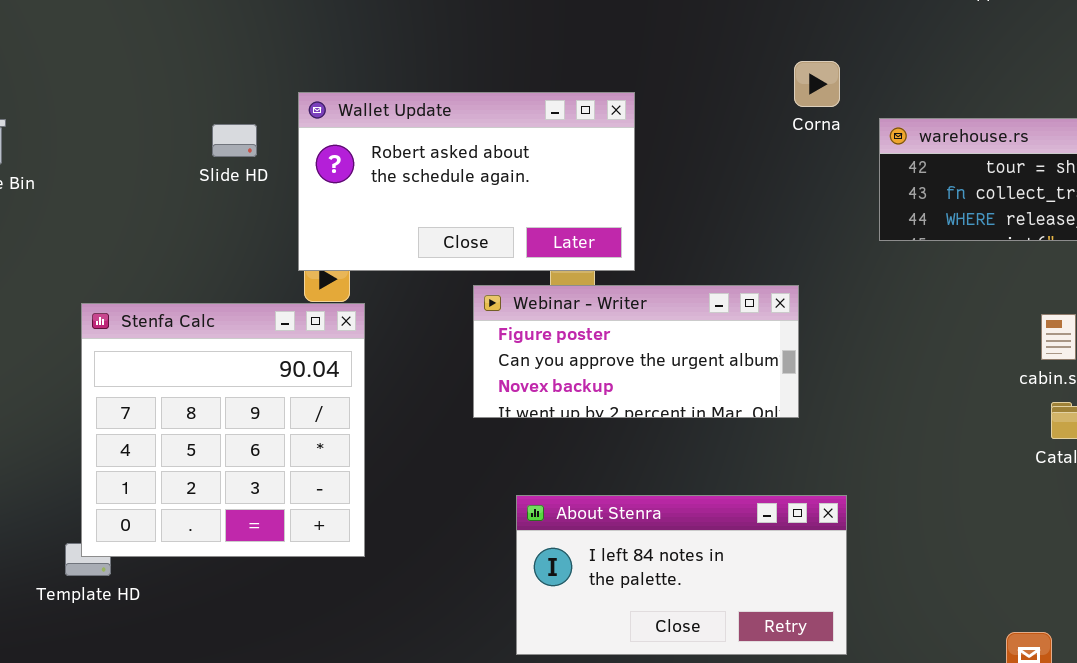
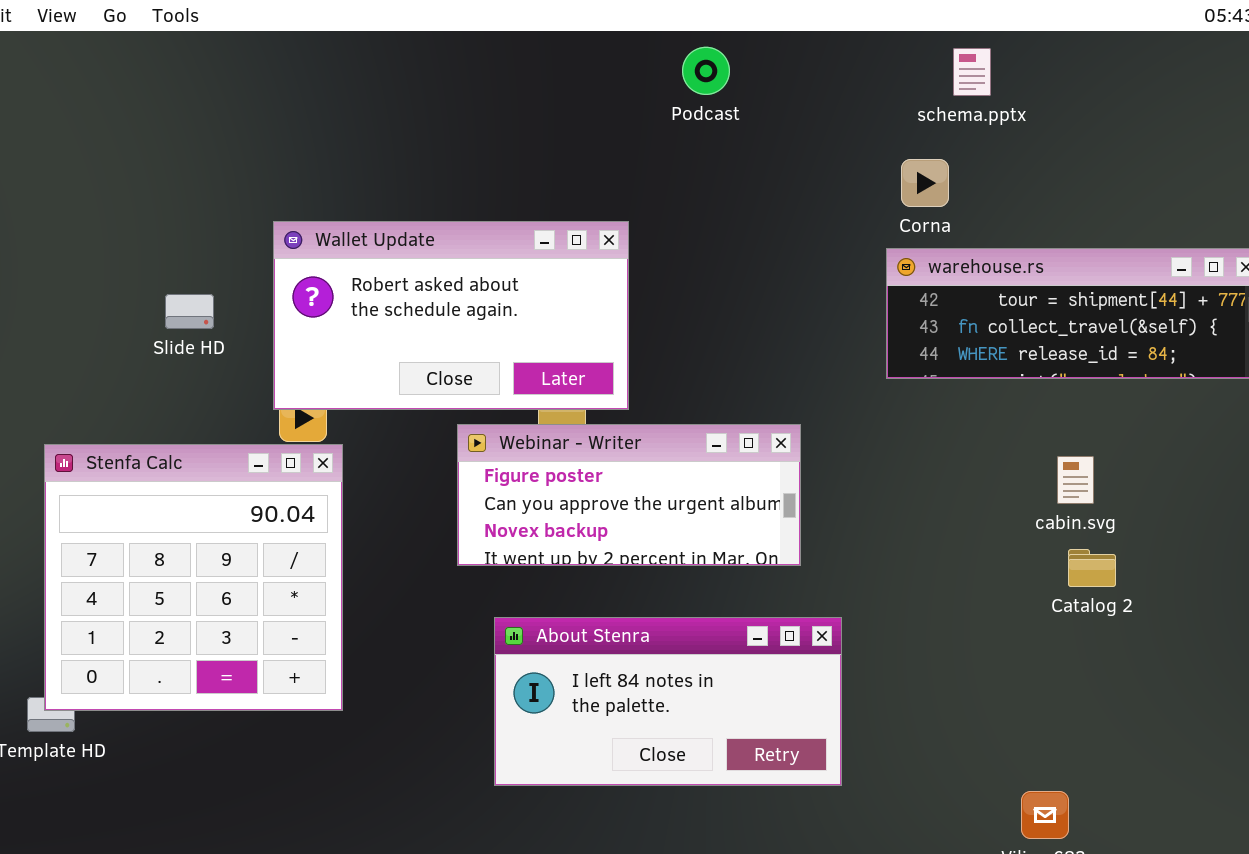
Corna: [794,61,840,107] -> [901,159,949,207], moved
Slide HD: [212,124,257,157] -> [165,294,214,329], moved
About Stenra: [516,495,847,655] -> [494,617,842,786], moved

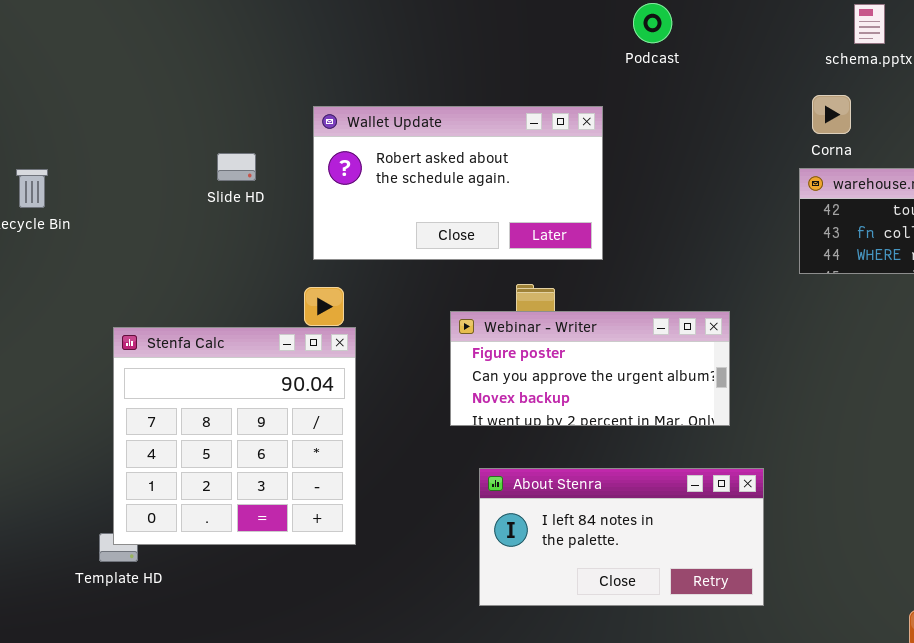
Wallet Update: [273,221,629,410] -> [313,106,603,260], moved
Slide HD: [165,294,214,329] -> [217,153,256,181], moved

